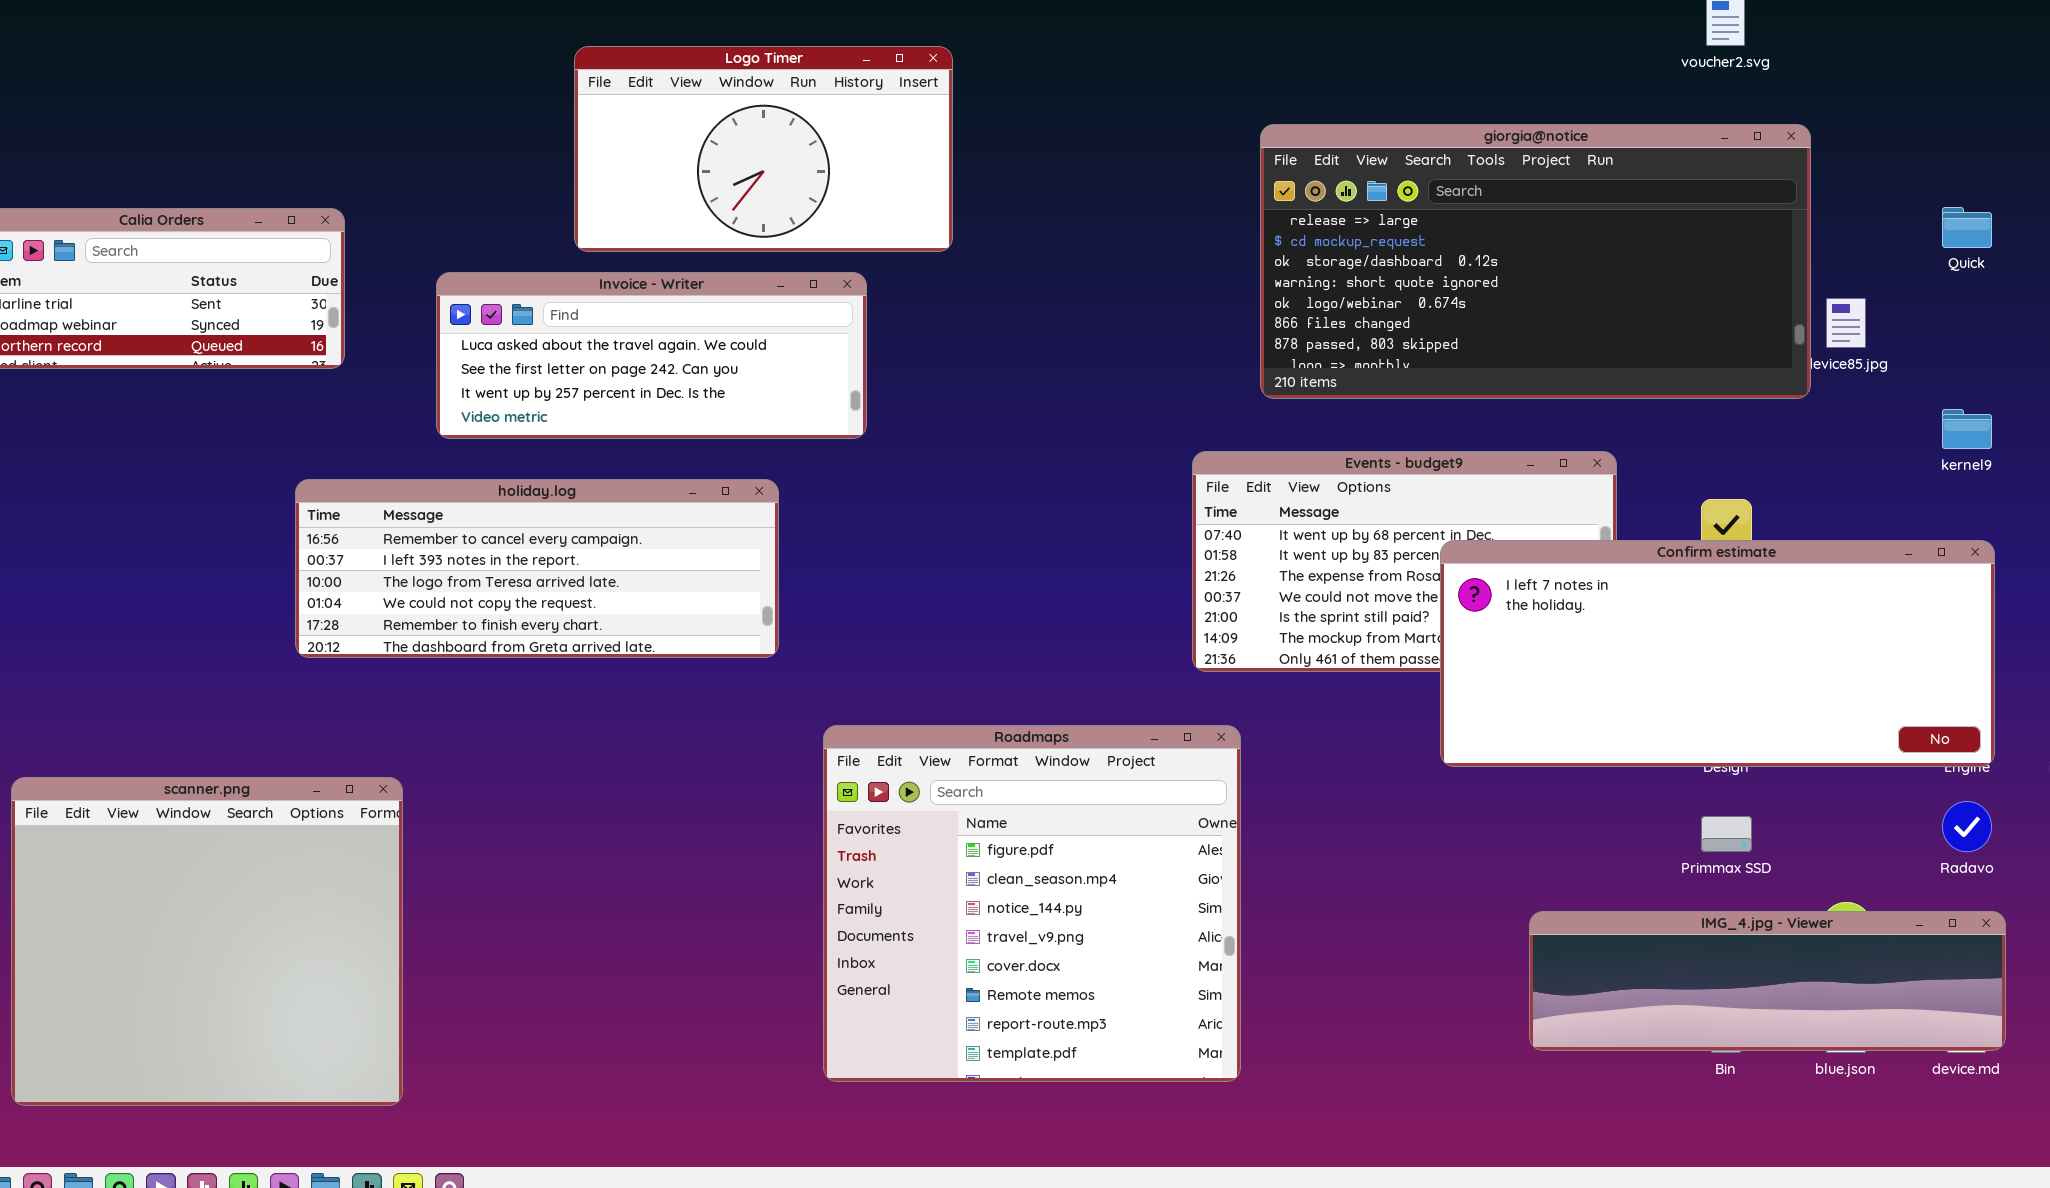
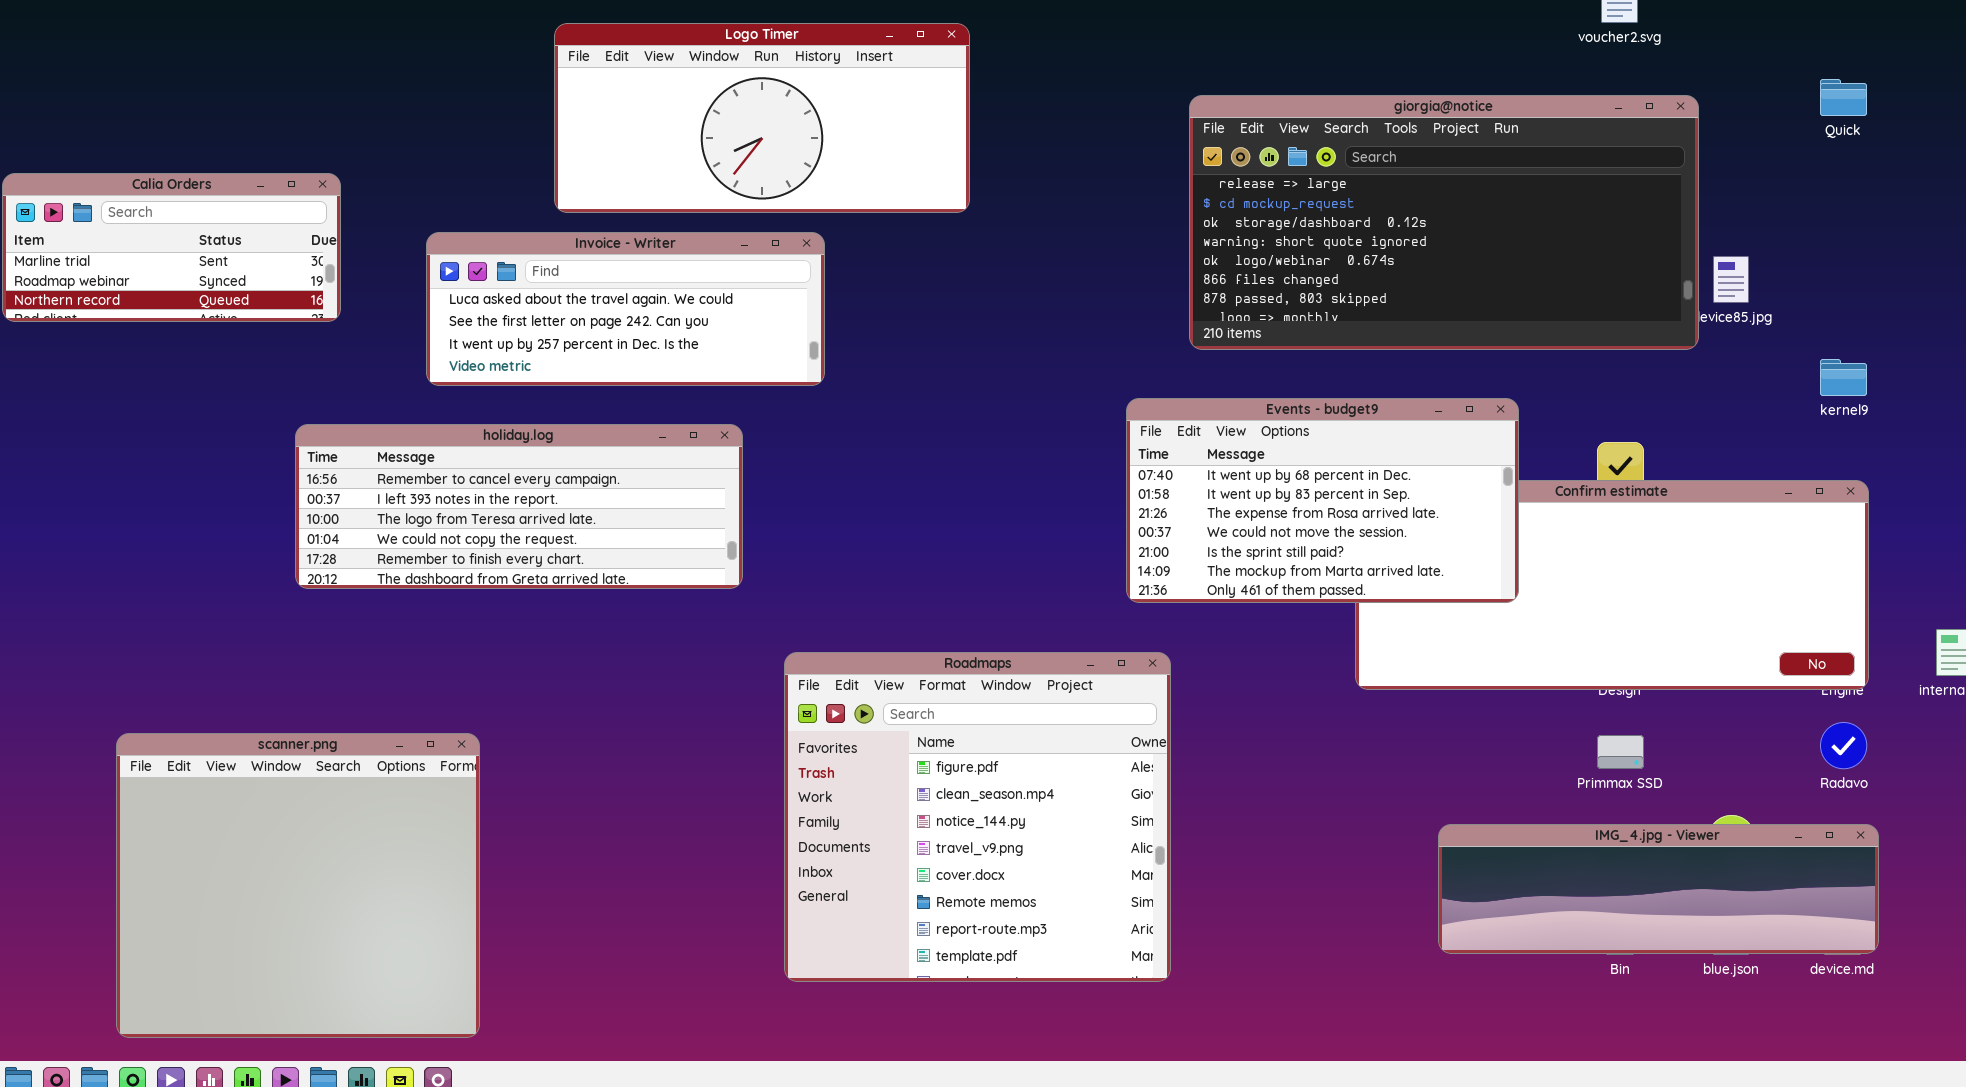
Logo Timer: [574,46,953,252] -> [554,23,970,213], resized
Quick: [1942,207,1992,248] -> [1820,79,1867,116], moved
Events - budget9: [1192,451,1617,672] -> [1126,398,1519,603], raised
scanner.png: [11,777,403,1106] -> [116,733,480,1038], moved

